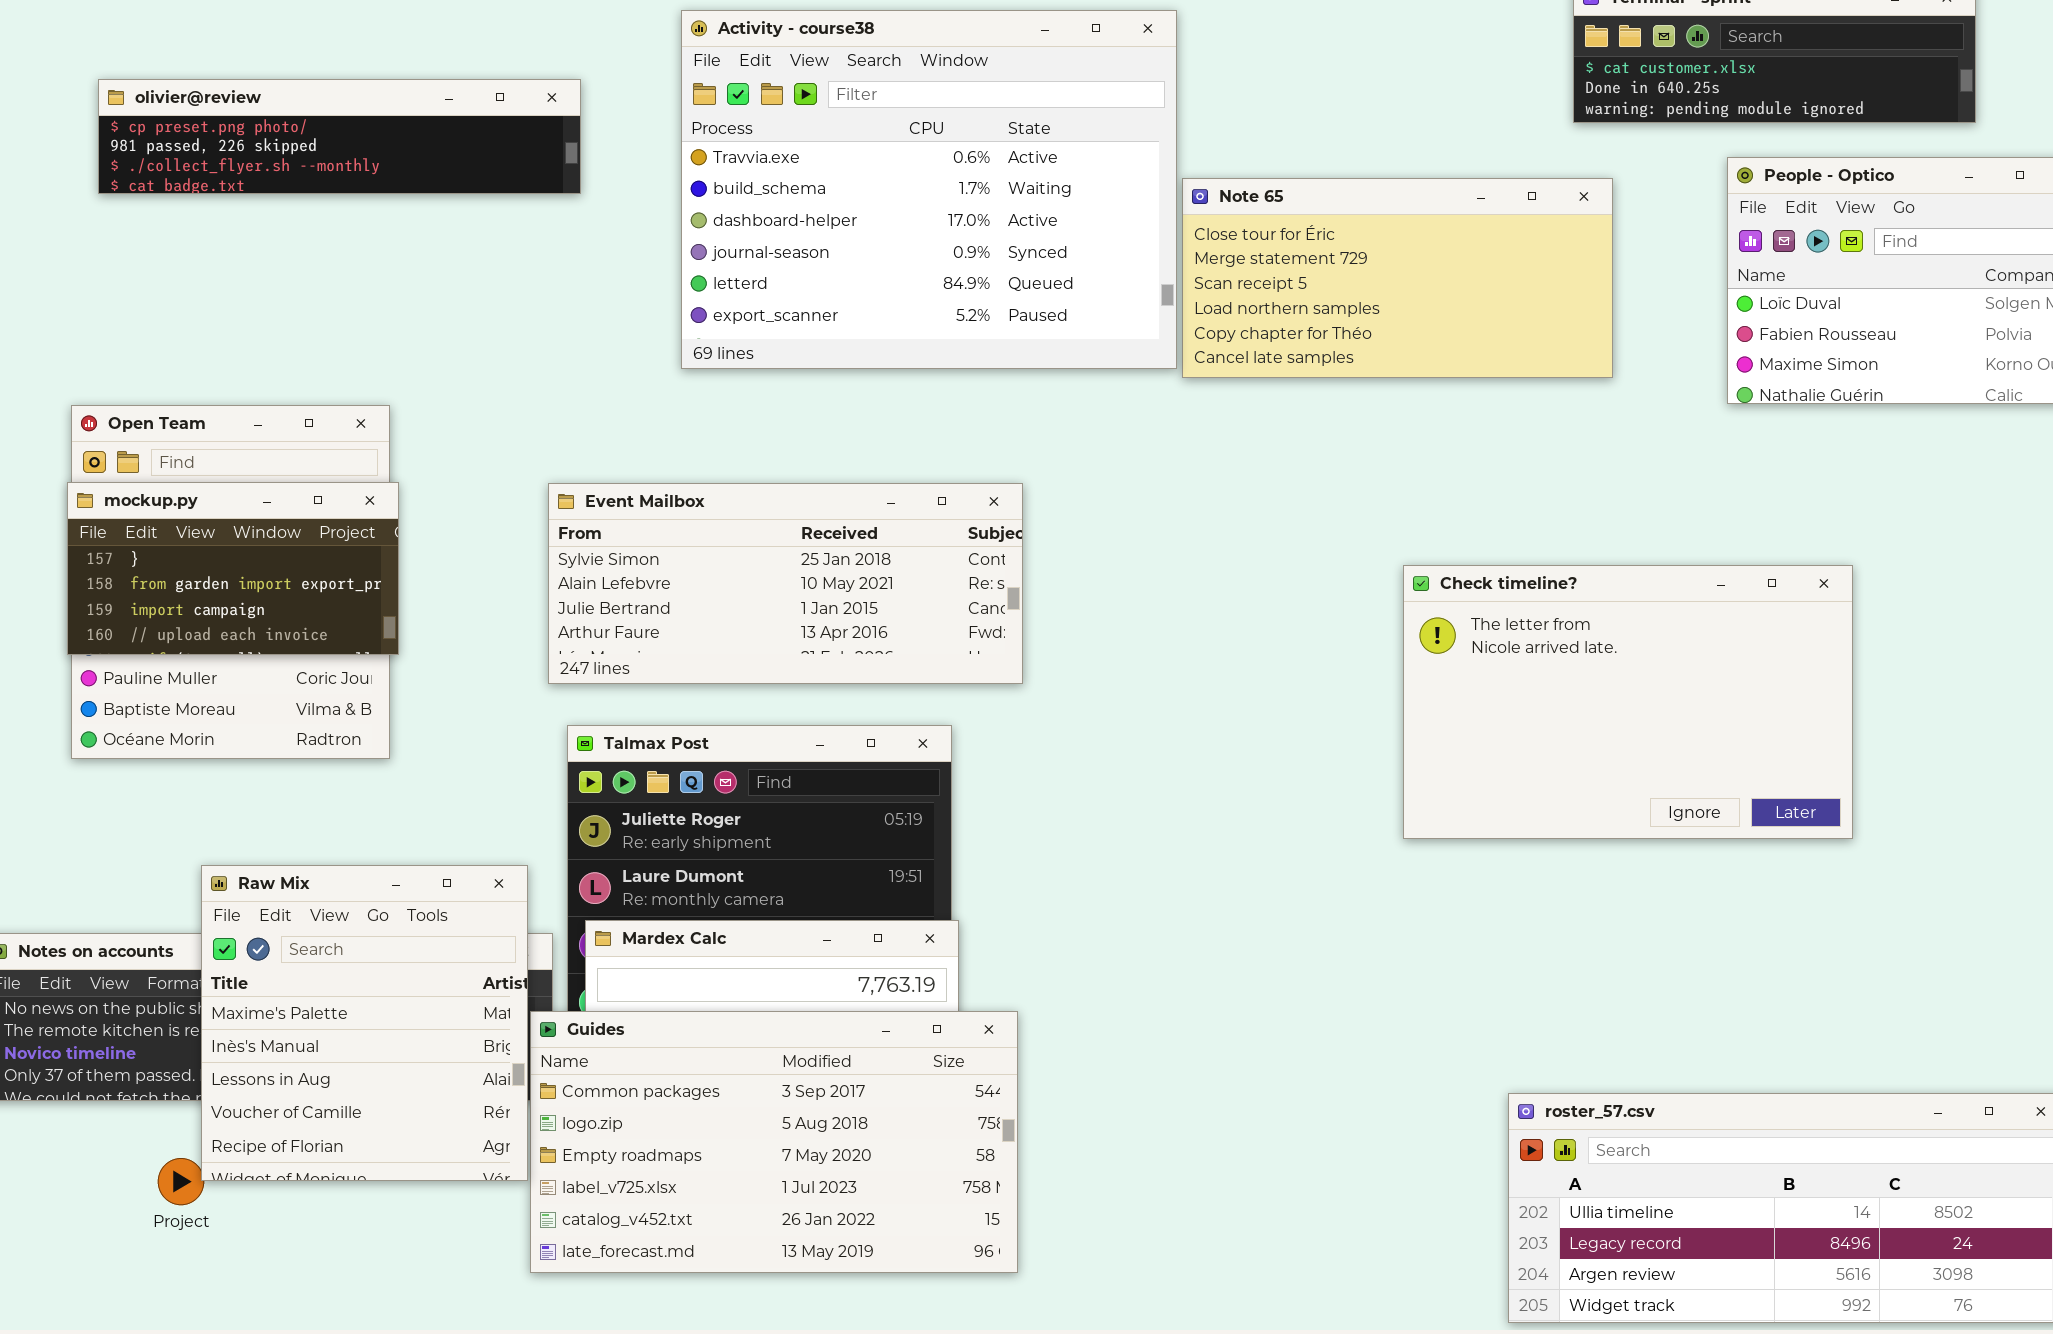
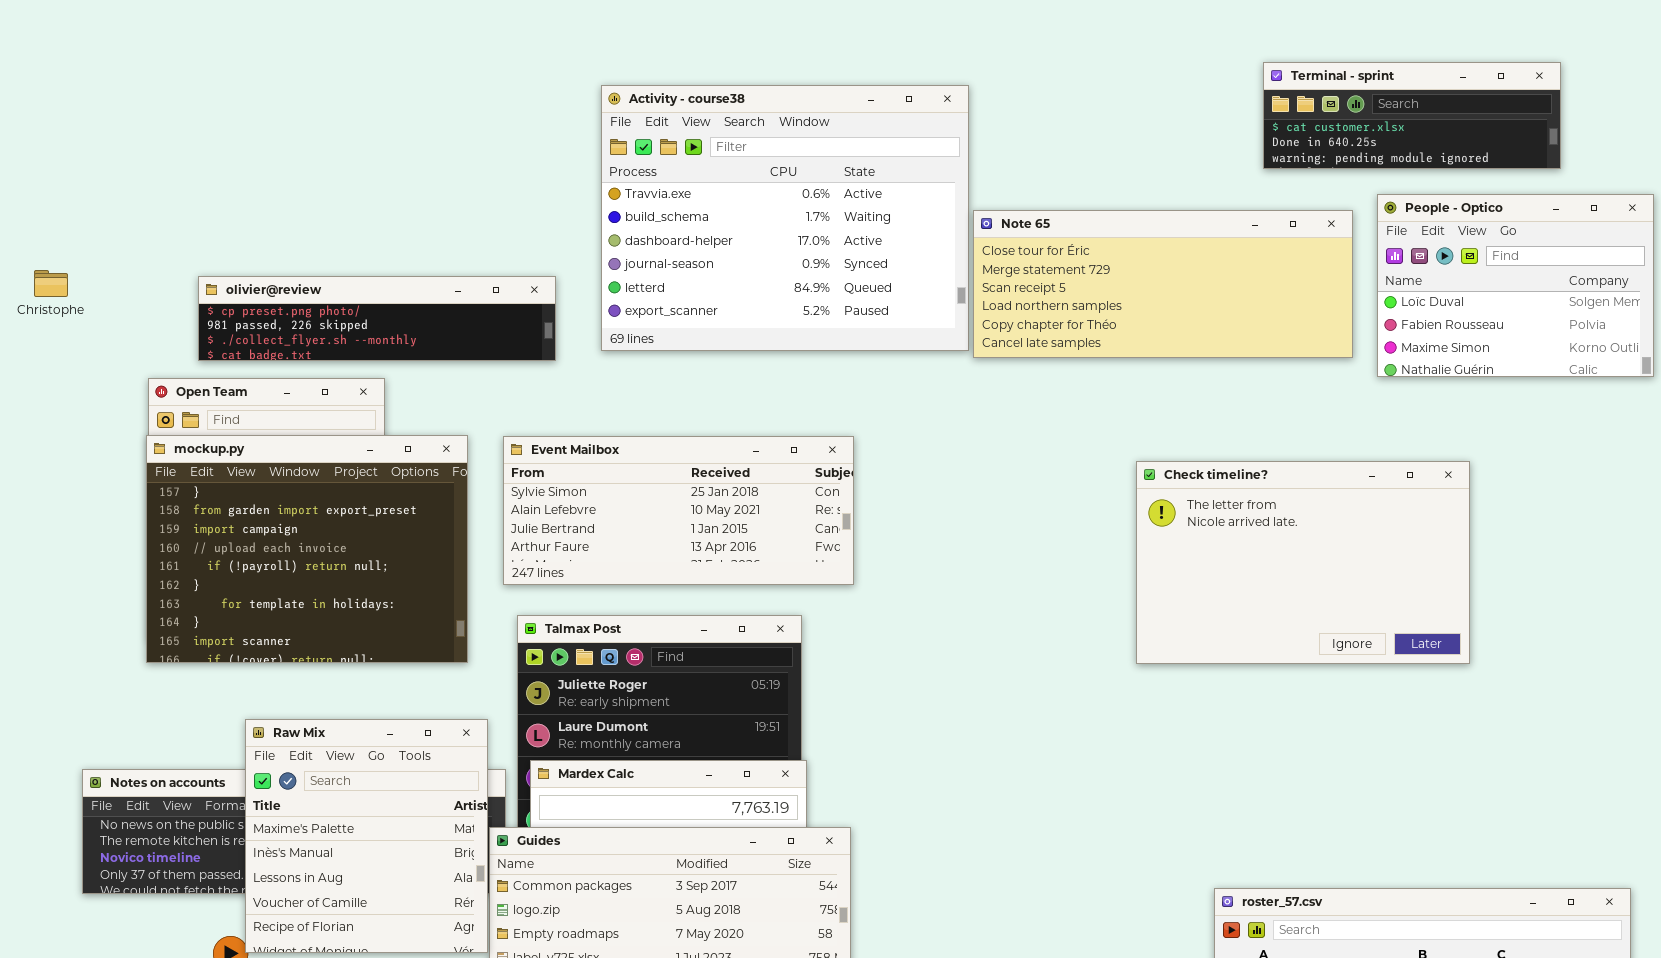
olivier@review: [98,79,581,194] -> [198,276,556,361], moved
Note 65: [1182,178,1613,378] -> [973,210,1353,358], resized
mockup.py: [67,482,399,655] -> [146,435,468,663], resized
Check timeline?: [1403,565,1853,839] -> [1136,461,1470,664], moved

